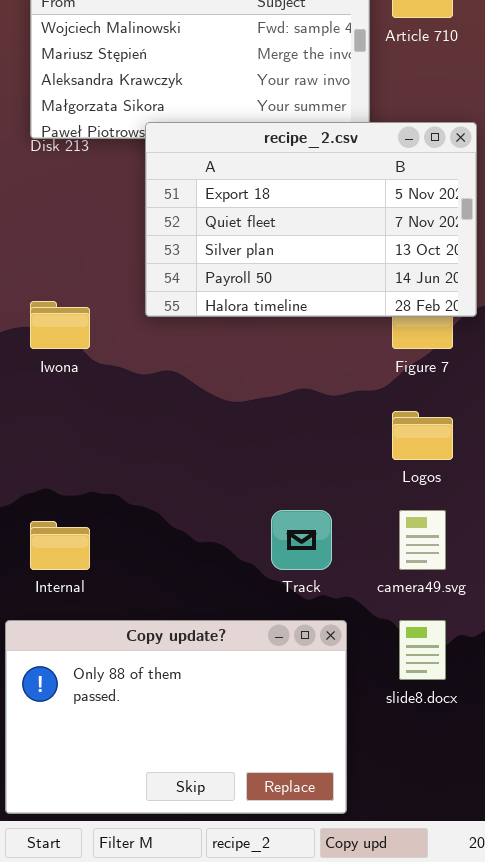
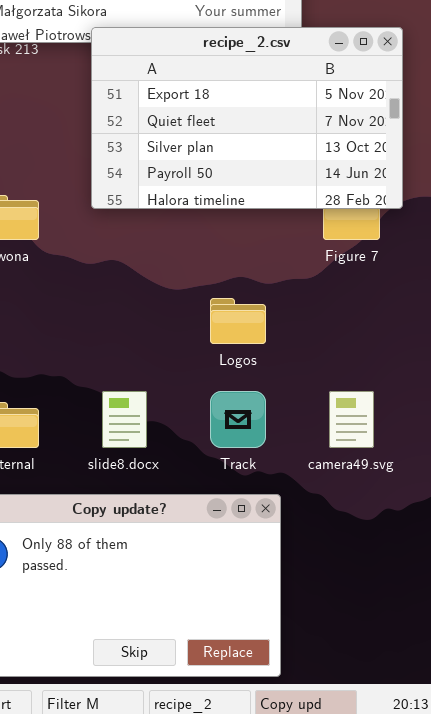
Logos: [392,411,453,460] -> [210,298,266,344], moved
slide8.docx: [399,620,446,680] -> [102,391,147,448], moved

